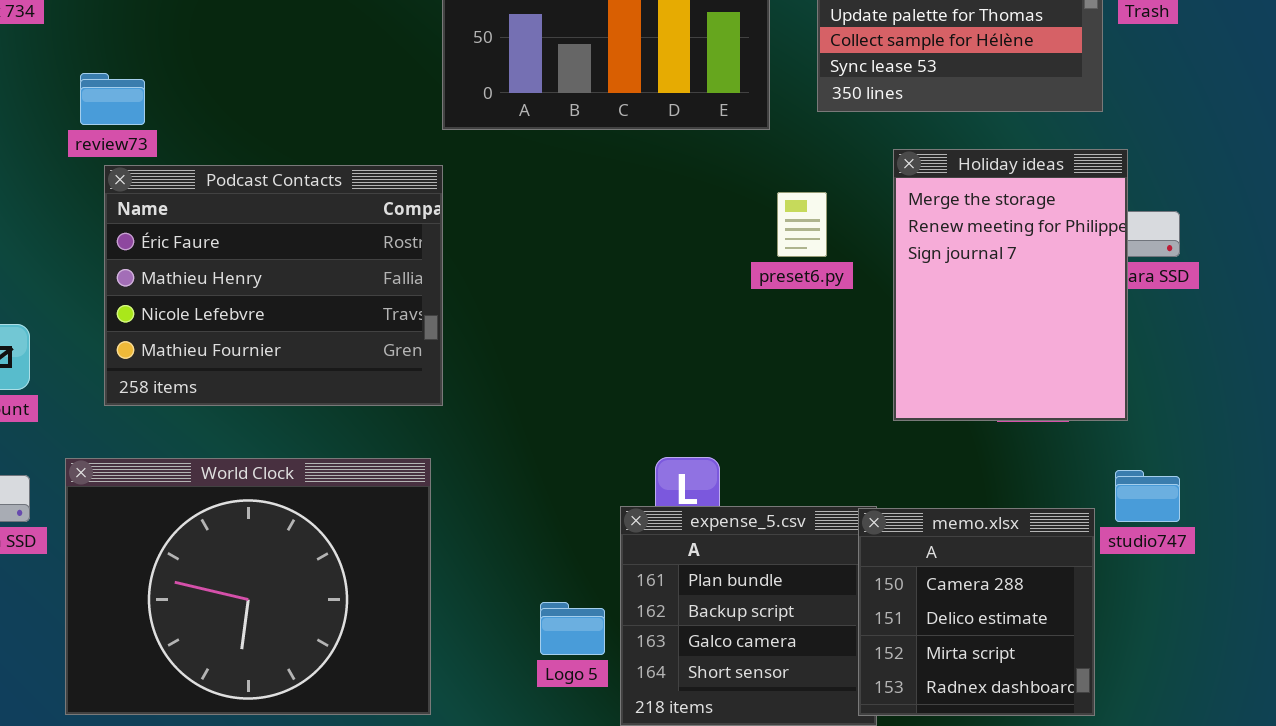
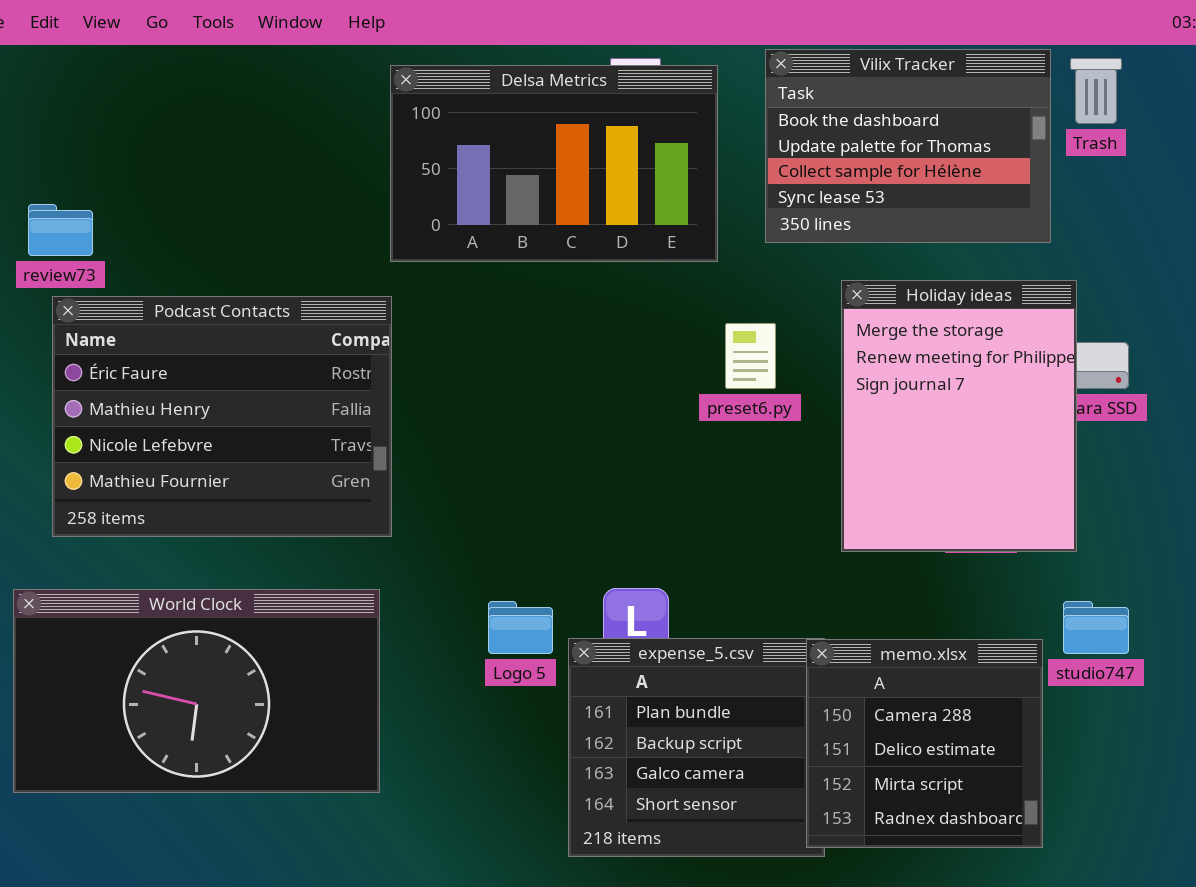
World Clock: [65,458,431,715] -> [13,589,380,793], resized
Logo 5: [540,602,605,655] -> [488,601,553,654], moved

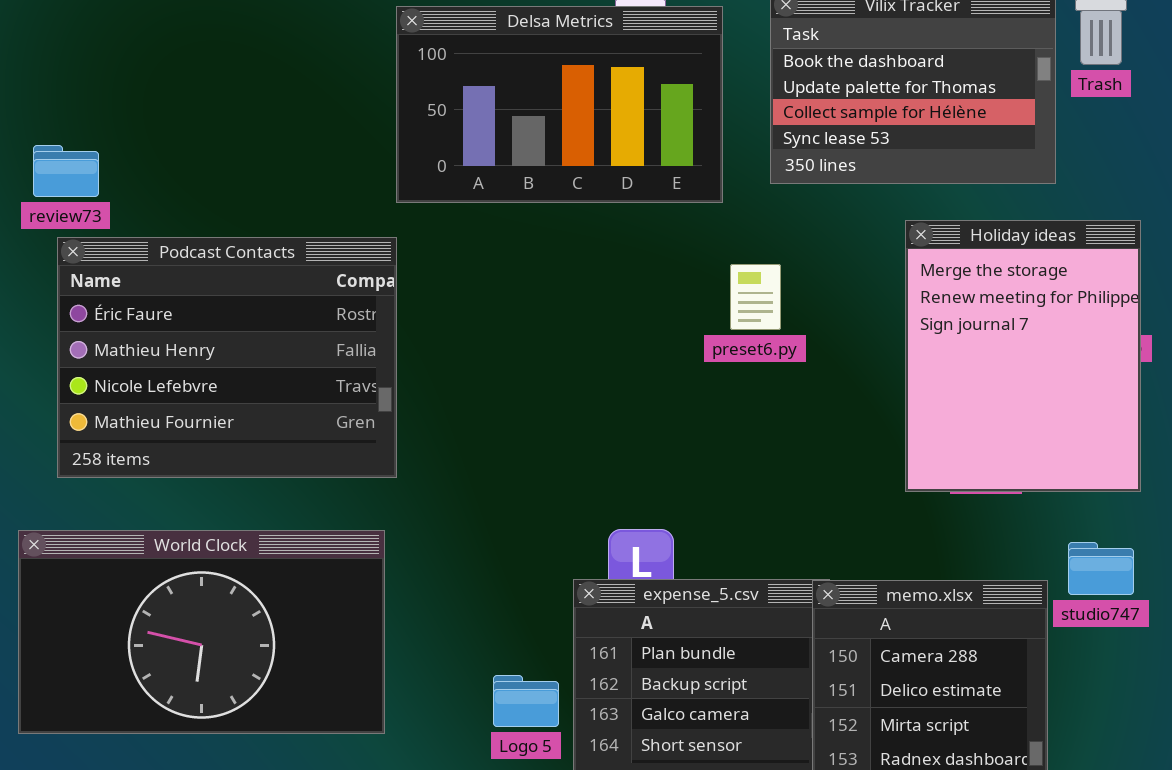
Holiday ideas: [841,280,1077,552] -> [905,220,1141,492], moved
Logo 5: [488,601,553,654] -> [493,675,559,727], moved

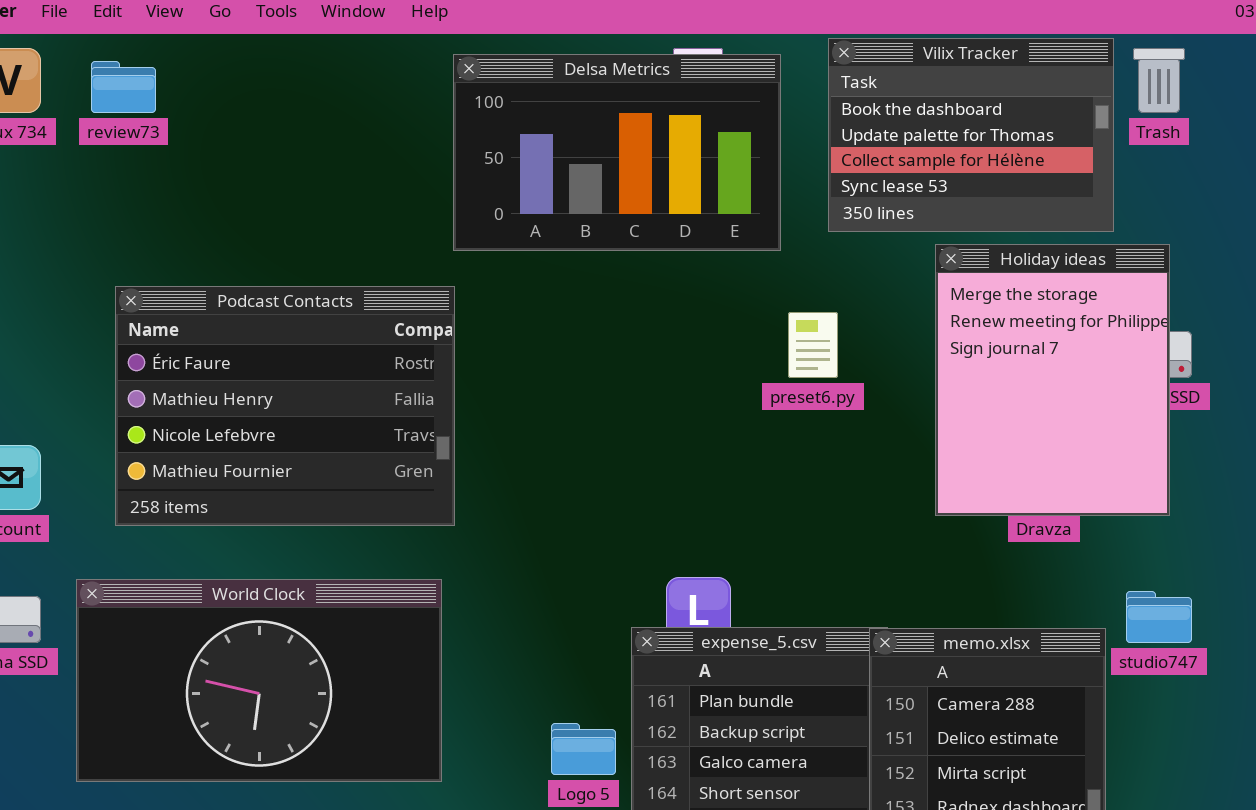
review73: [33,145,99,197] -> [91,61,156,113], moved
Holiday ideas: [905,220,1141,492] -> [935,244,1170,516], moved

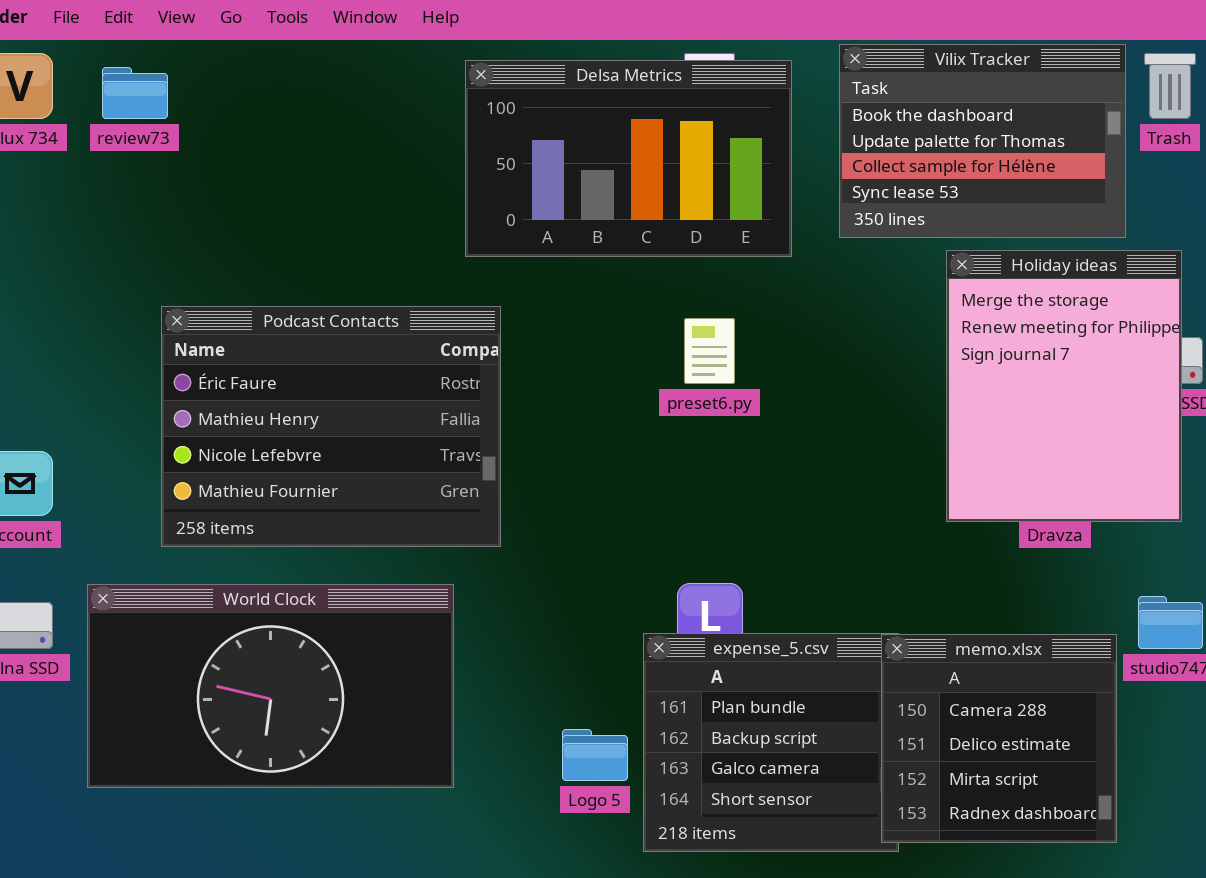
Podcast Contacts: [115,286,455,526] -> [161,306,501,547], moved
preset6.py: [788,312,838,378] -> [684,318,735,384], moved

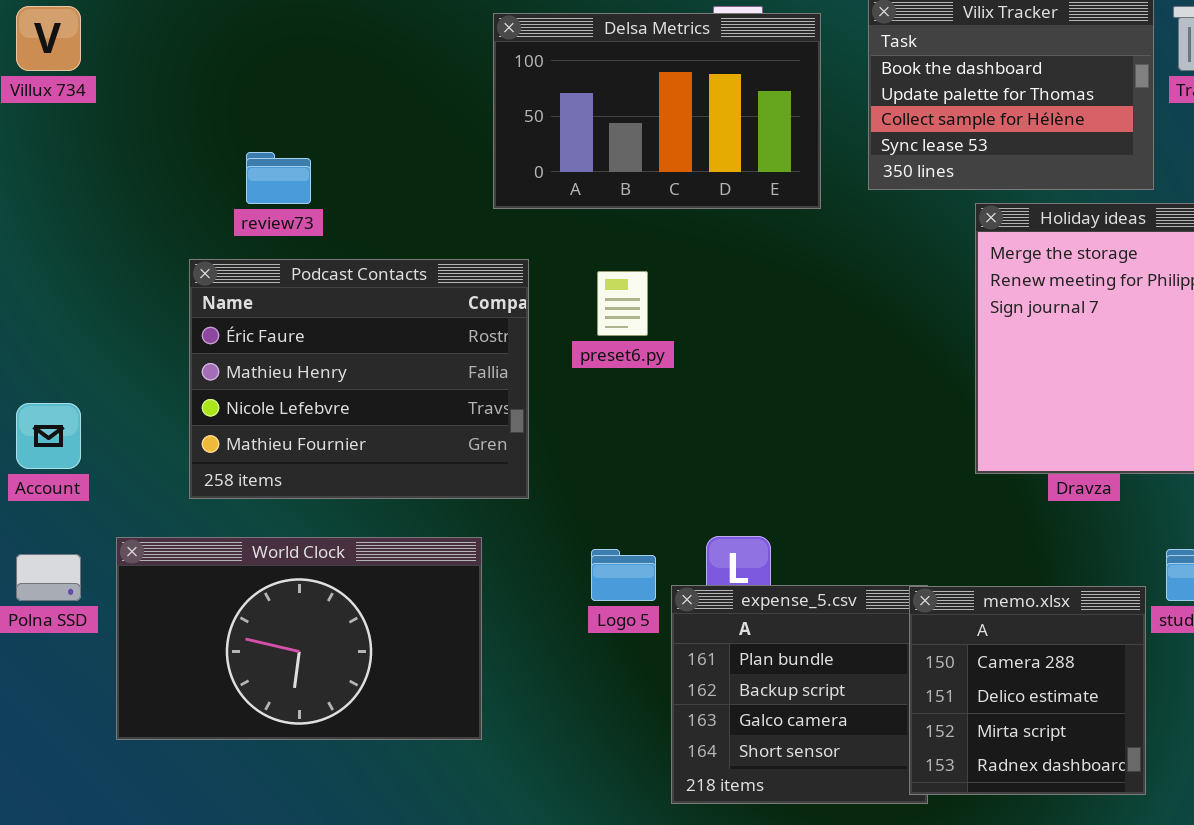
review73: [102,67,168,119] -> [246,152,311,204], moved
preset6.py: [684,318,735,384] -> [597,271,648,336], moved
Logo 5: [562,729,628,781] -> [591,549,656,601], moved

